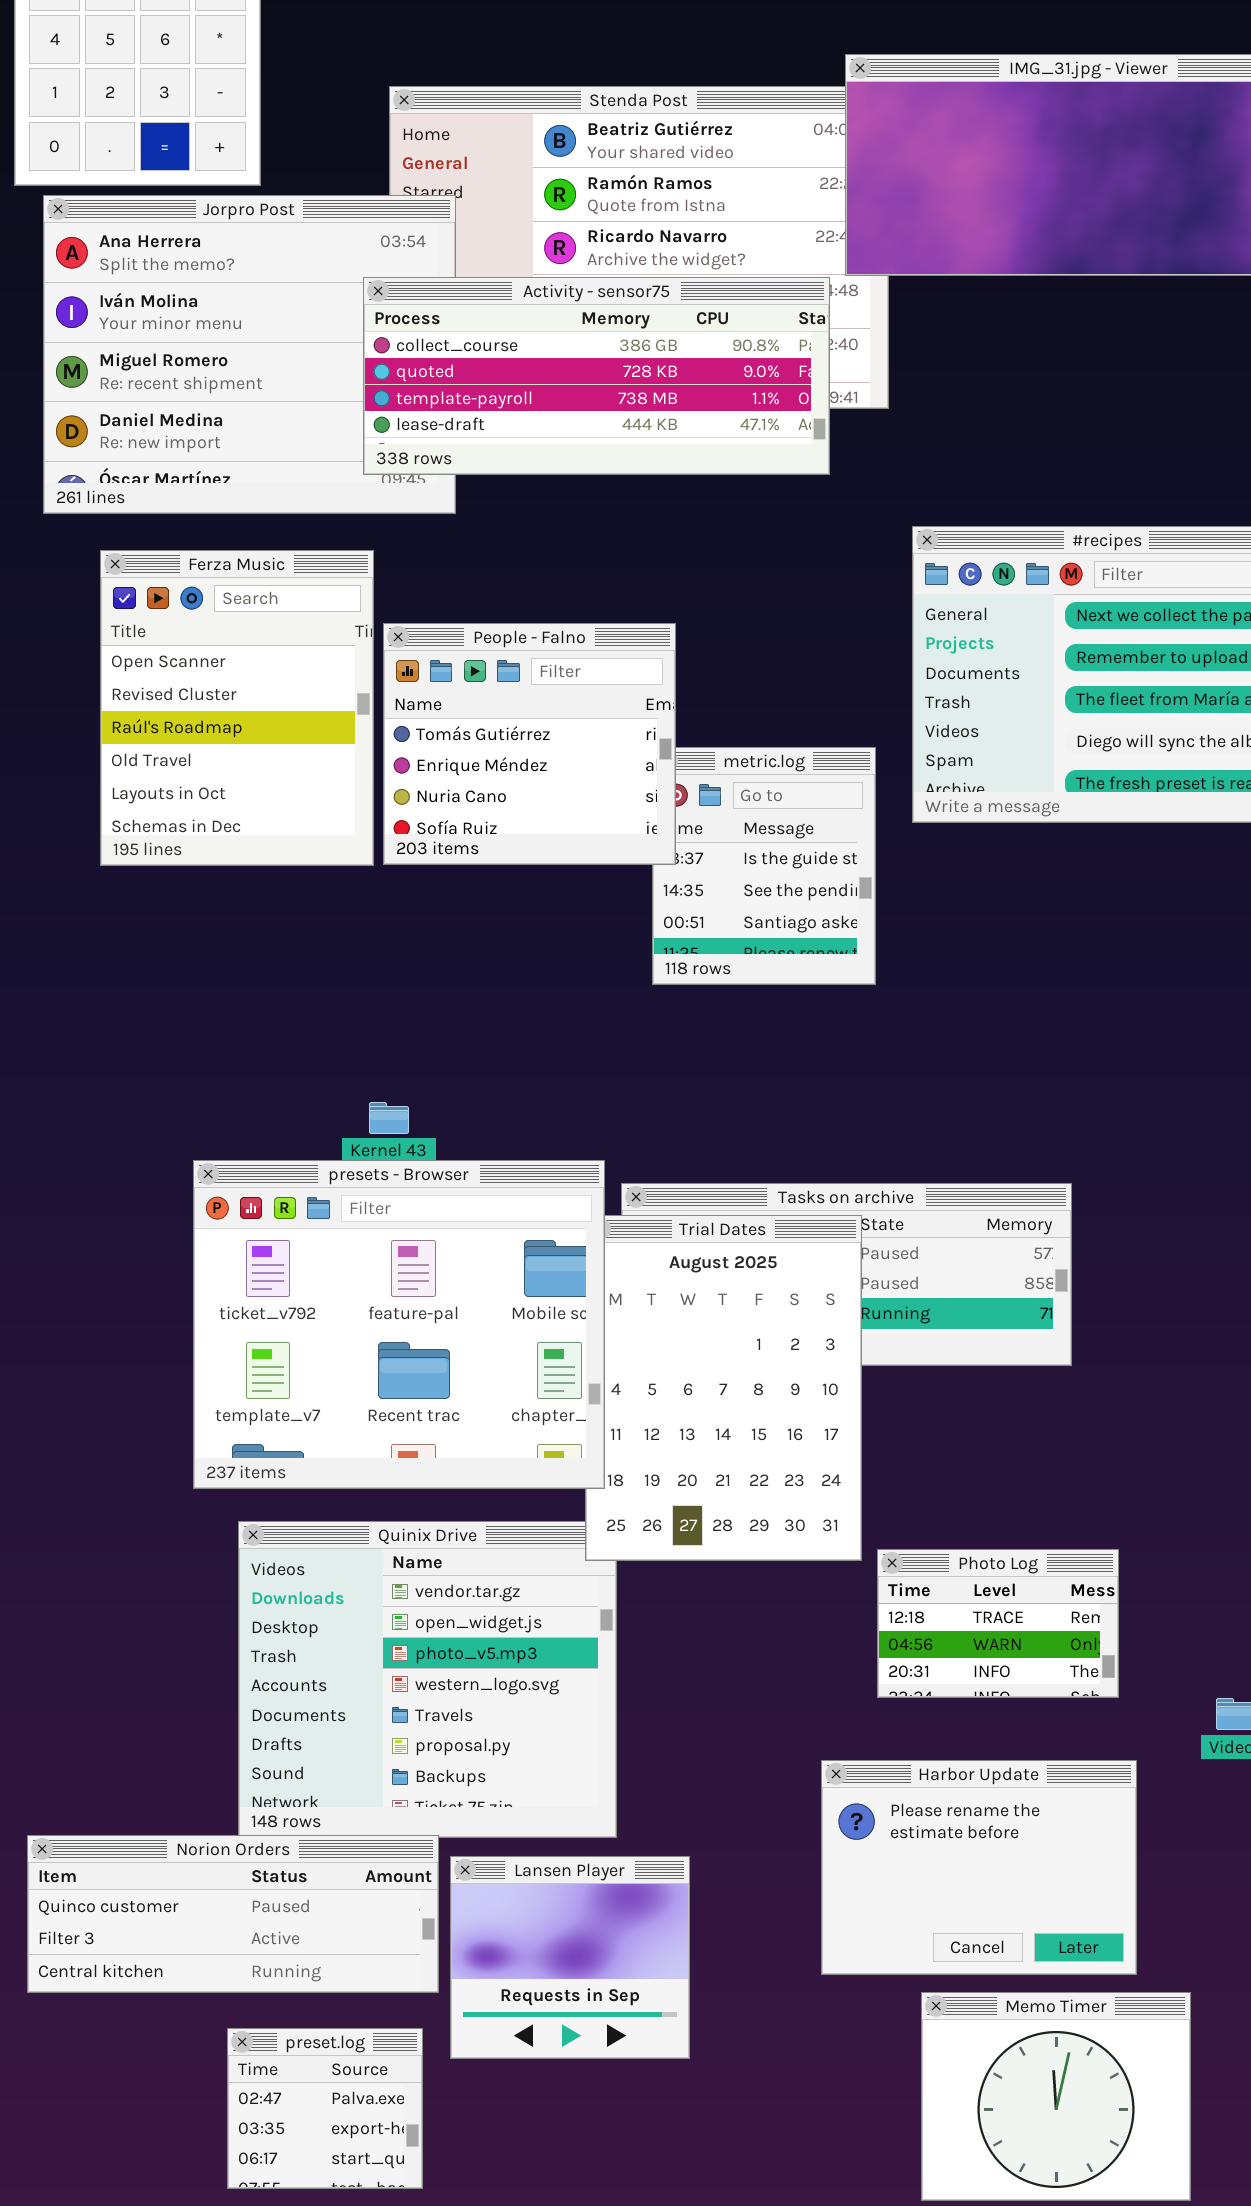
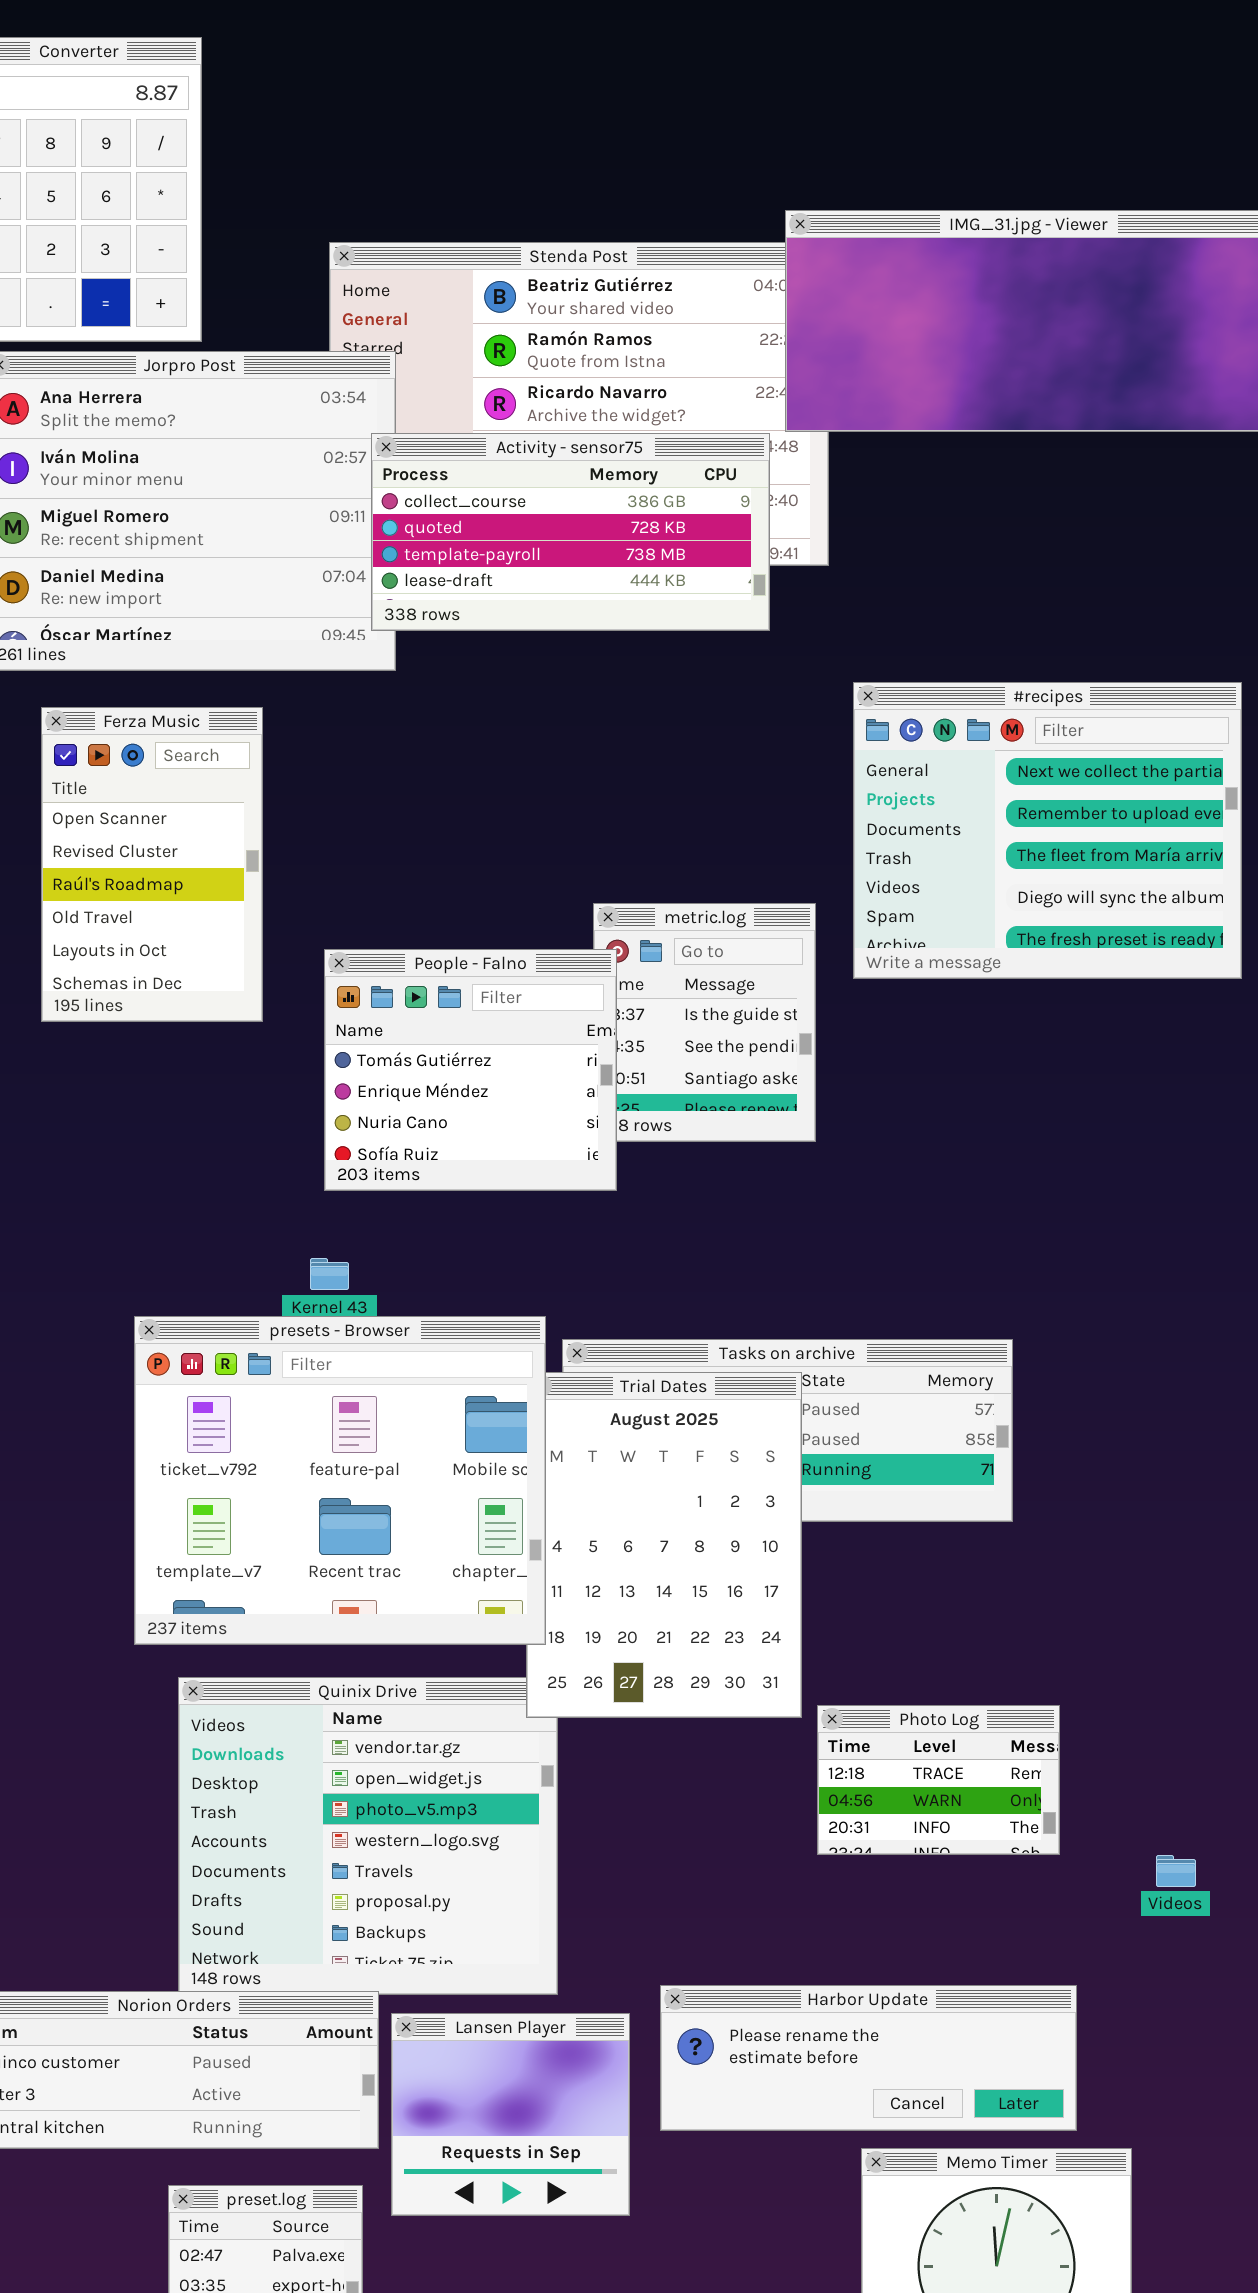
Activity - sensor75: [363,277,830,475] -> [371,433,770,631], resized
Ferza Music: [100,550,374,866] -> [41,707,263,1022], resized
People - Falno: [383,623,676,865] -> [324,949,617,1191], moved
Harbor Update: [821,1760,1137,1975] -> [660,1985,1077,2131], resized

